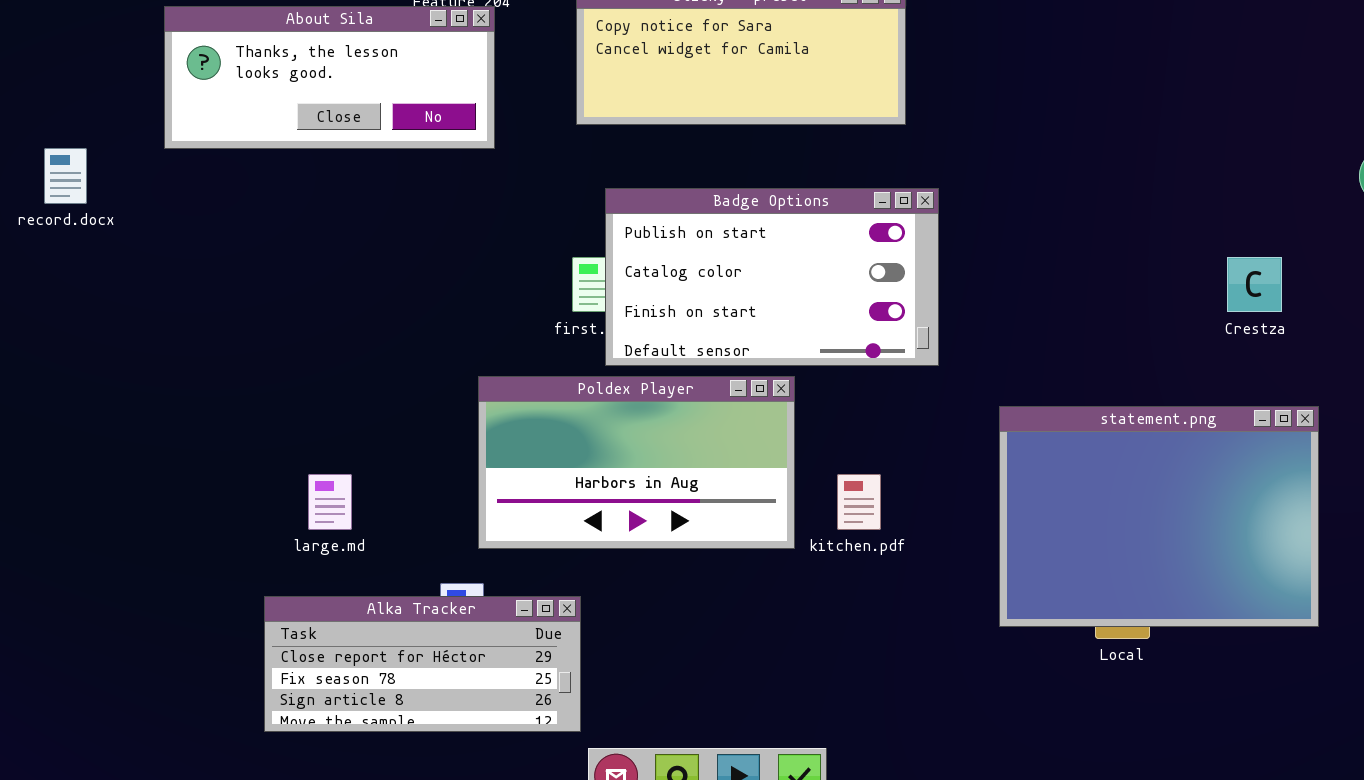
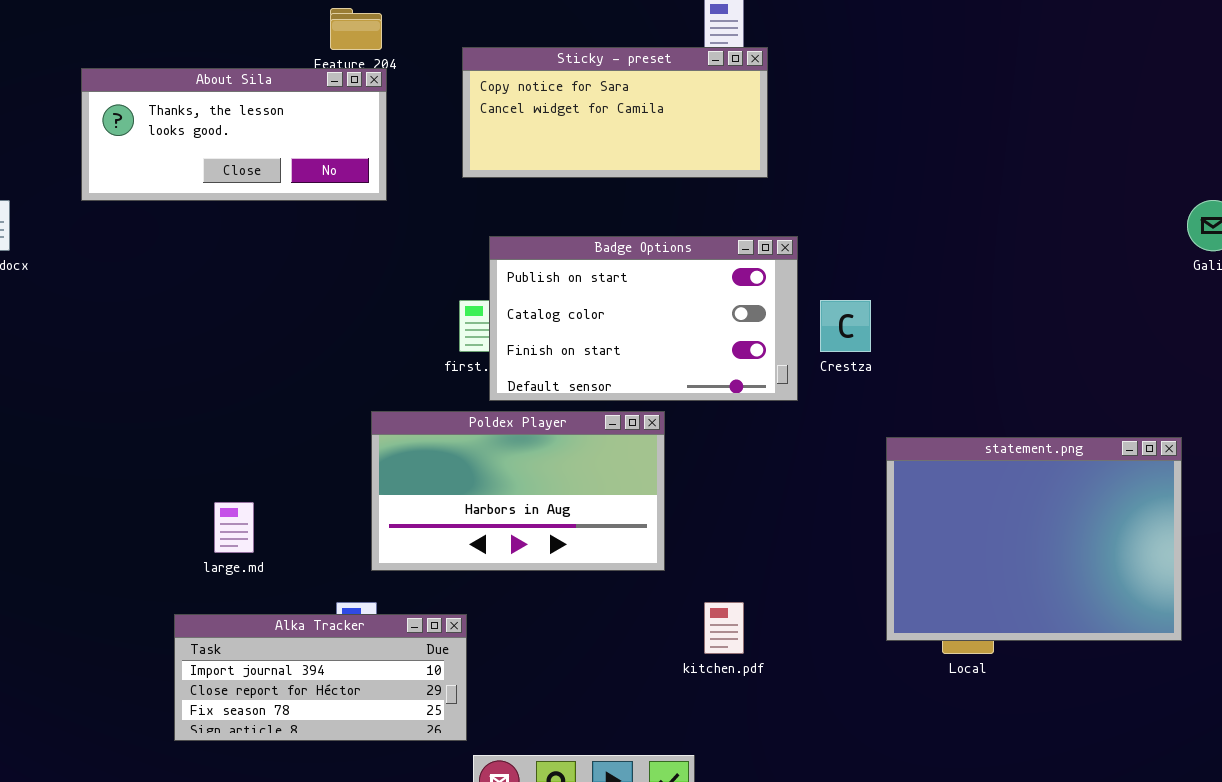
Crestza: [1227,257,1282,312] -> [820,300,871,352], moved
statement.png: [999,406,1319,627] -> [886,437,1182,641], moved
kitchen.pdf: [837,474,881,530] -> [704,602,744,654], moved
Alka Tracker: [264,596,581,732] -> [174,614,467,741], scrolled up 1 row

